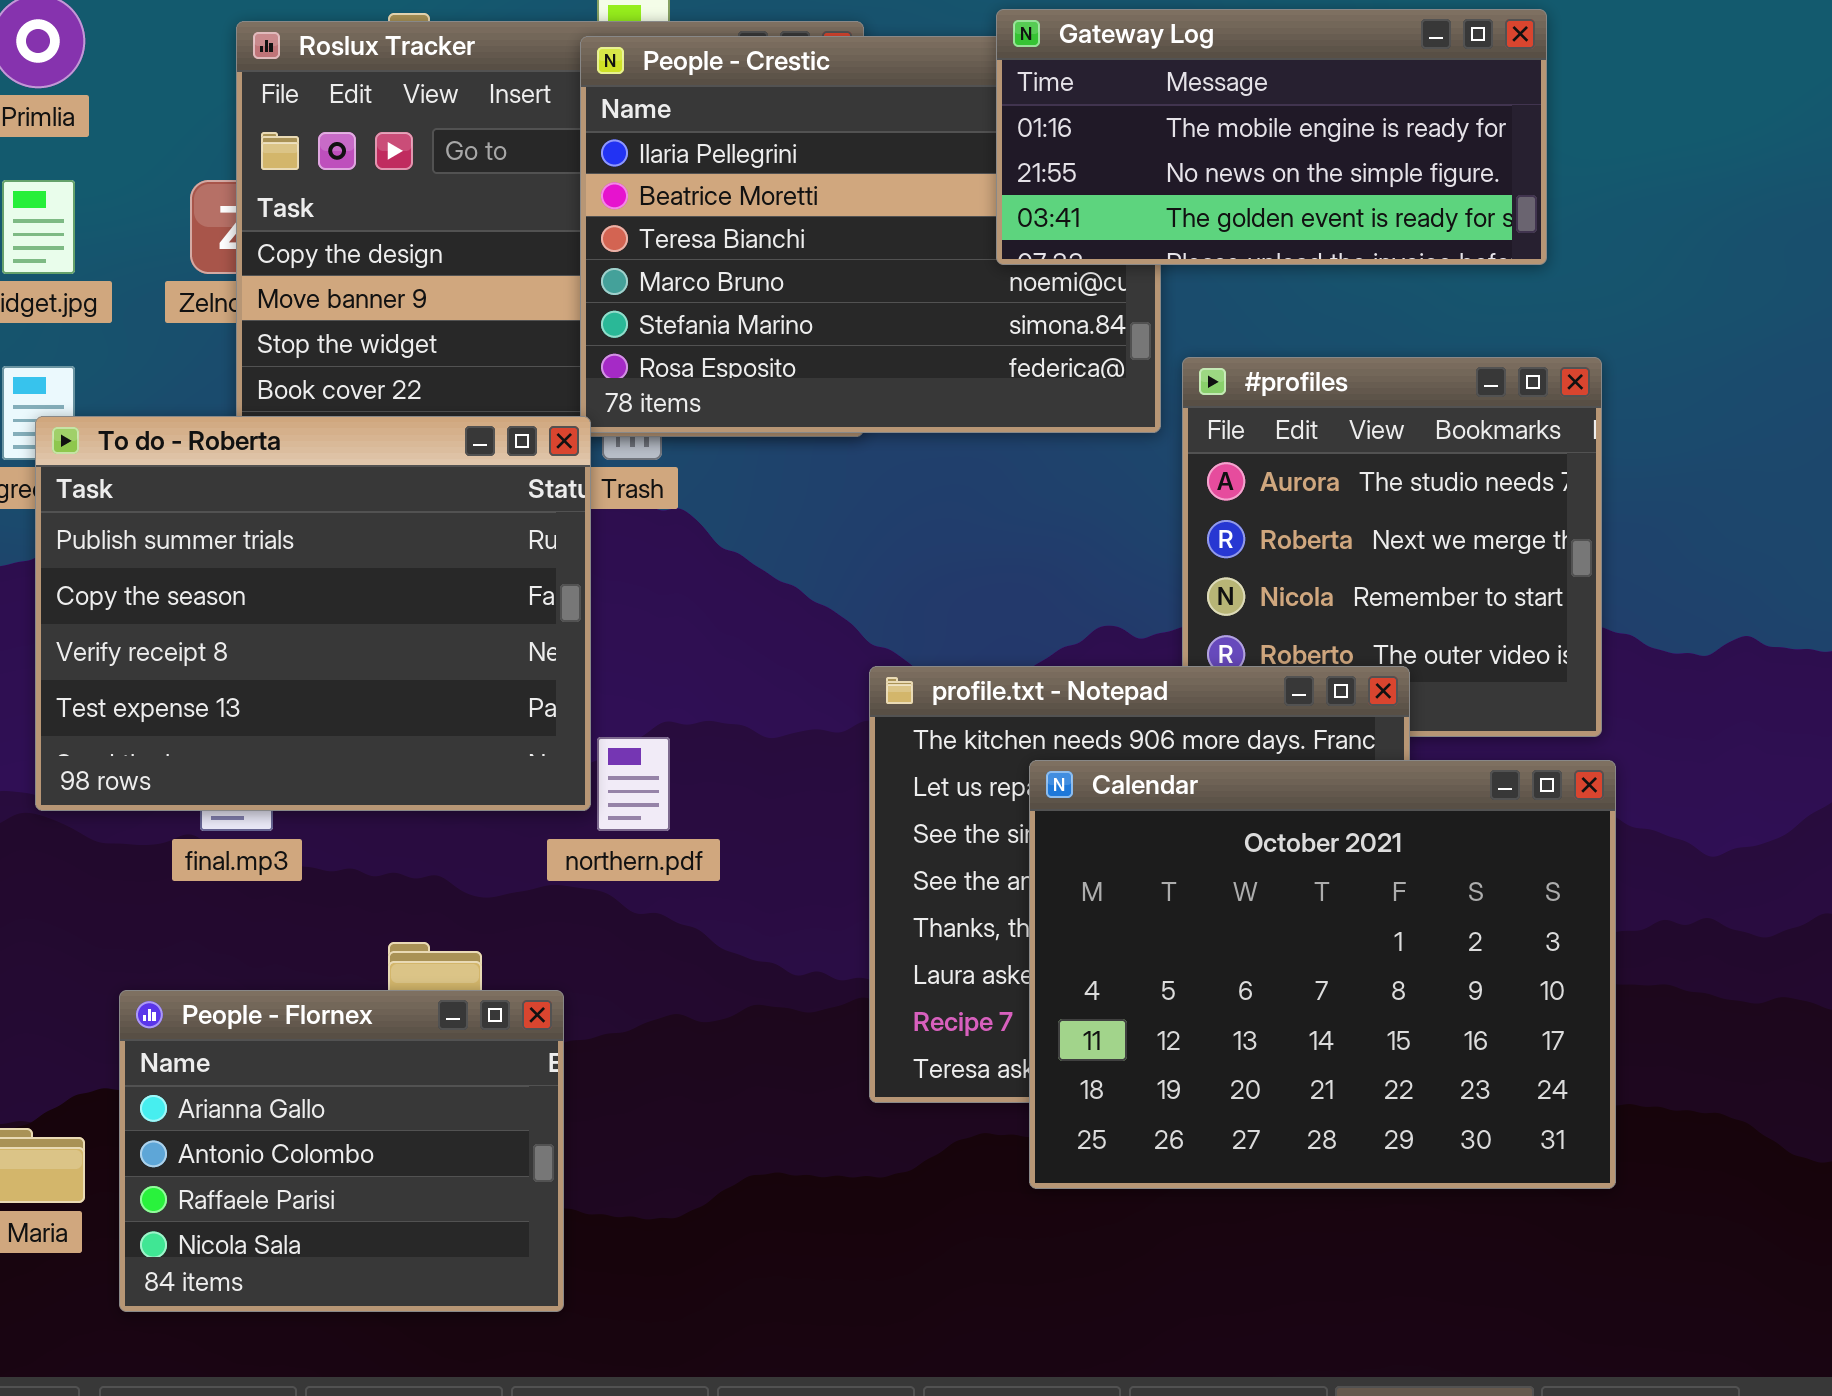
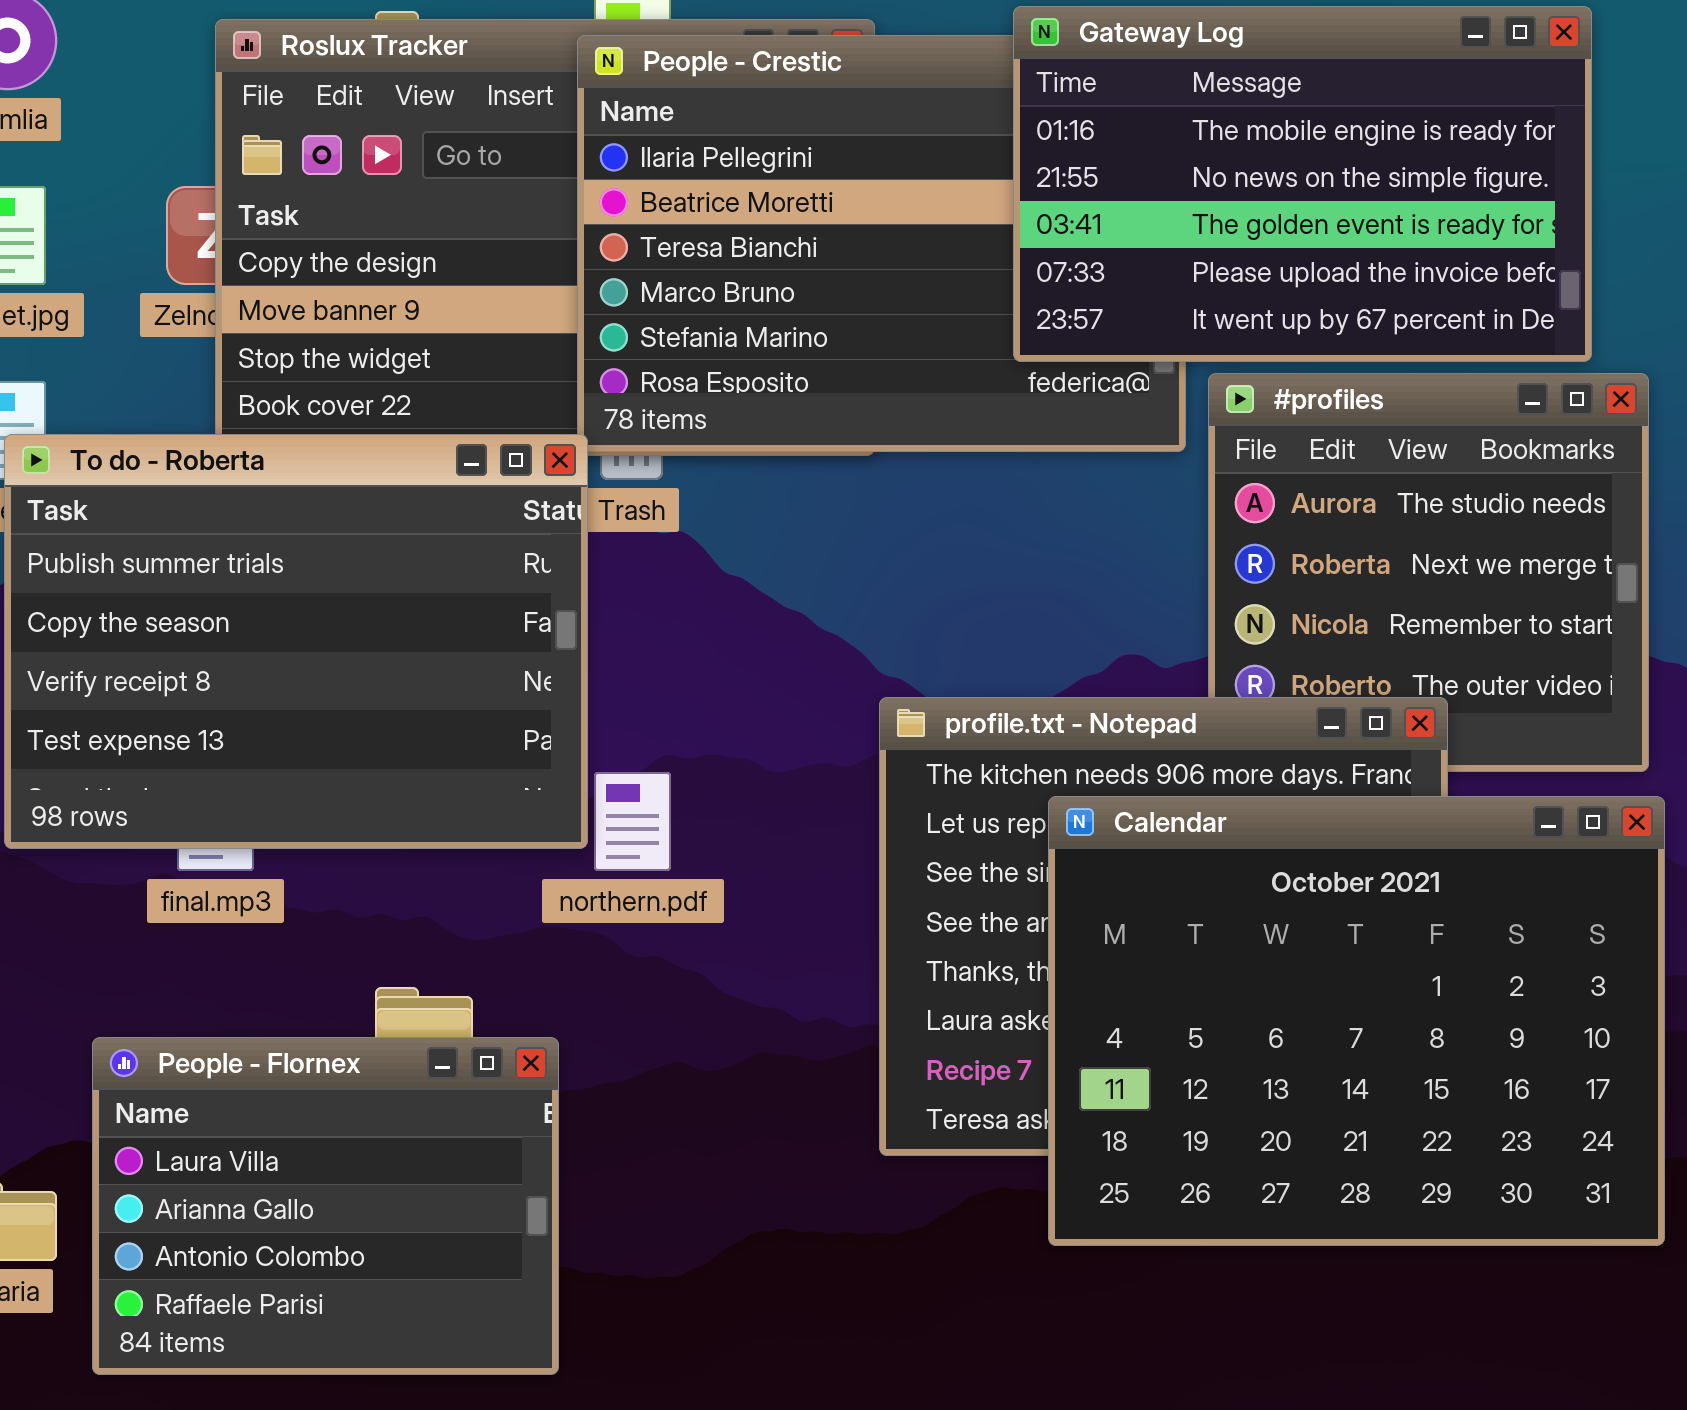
Gateway Log: [996,9,1547,265] -> [1013,6,1592,362], resized
People - Flornex: [119,990,564,1312] -> [92,1037,559,1375], scrolled up 1 row

